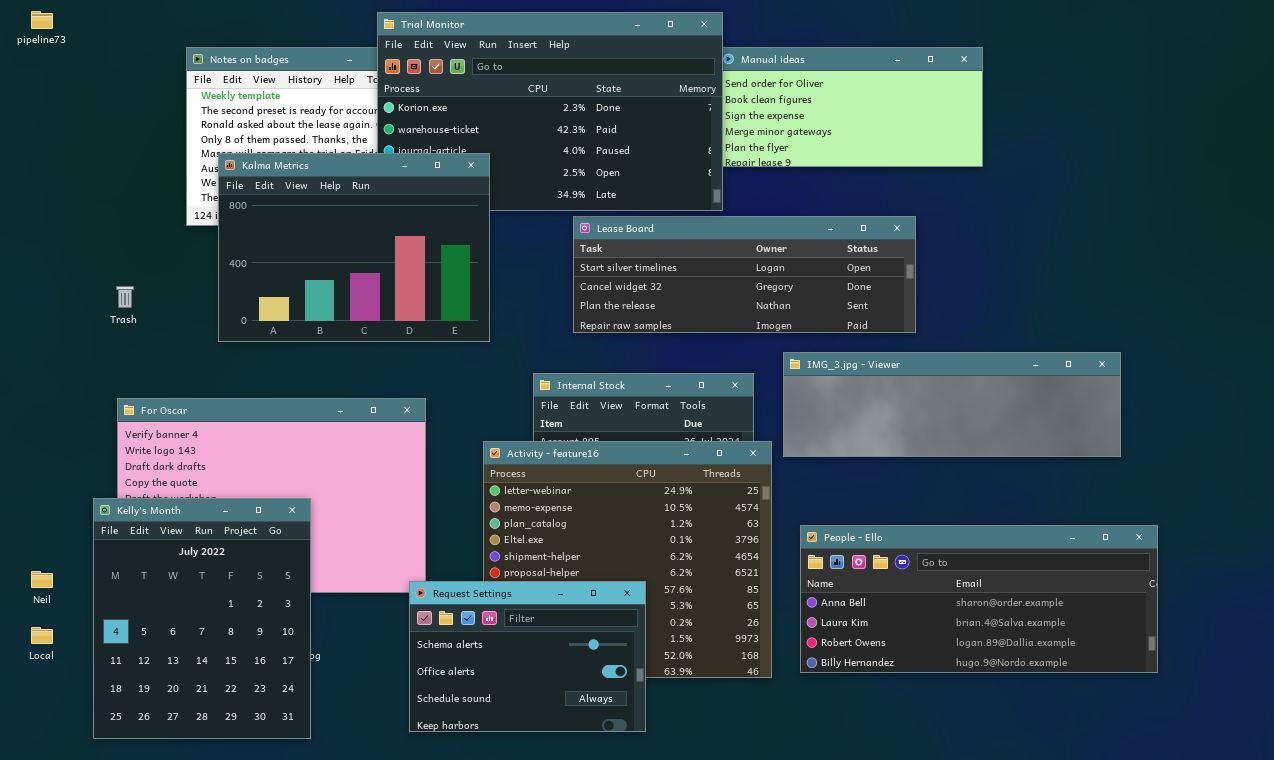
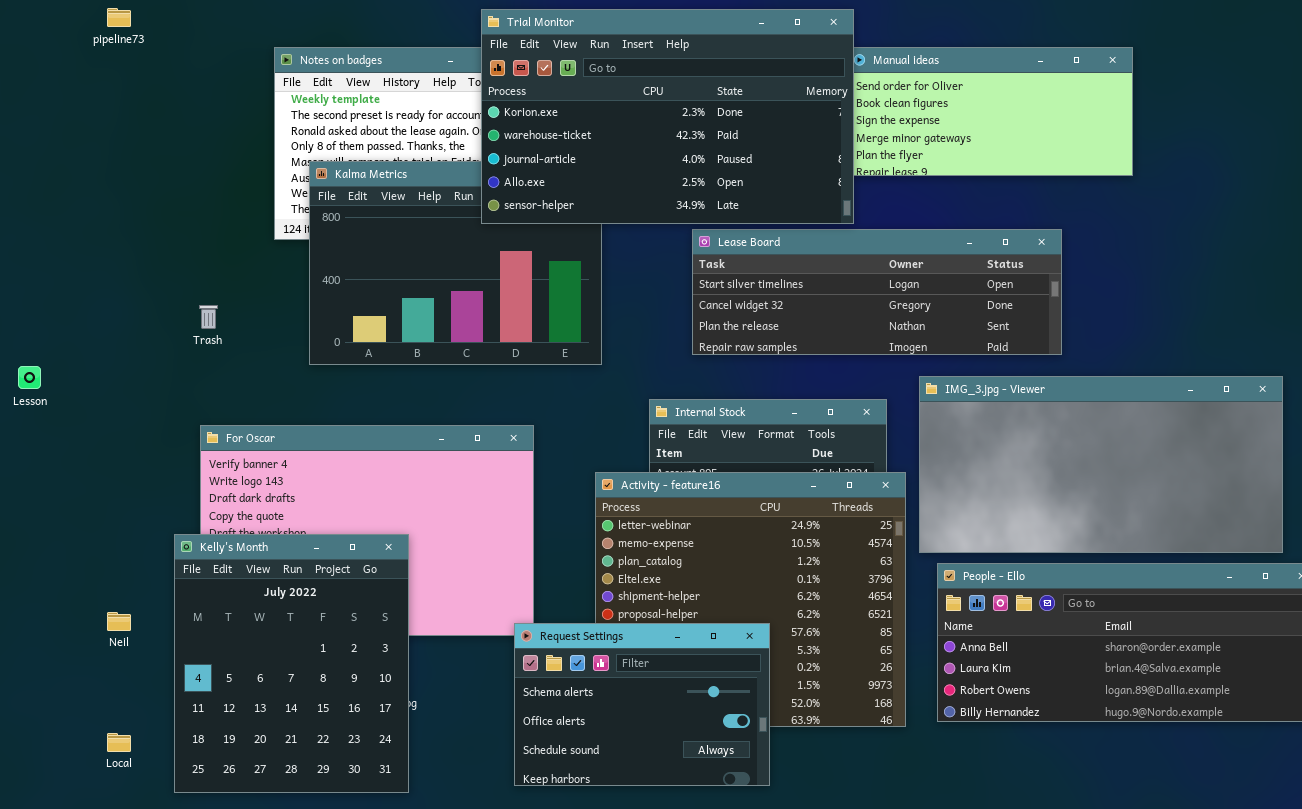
Trial Monitor: [377,12,723,211] -> [481,9,854,224], raised
IMG_3.jpg - Viewer: [783,352,1121,457] -> [919,376,1283,553], resized
Local: [31,627,53,644] -> [107,733,131,752], moved

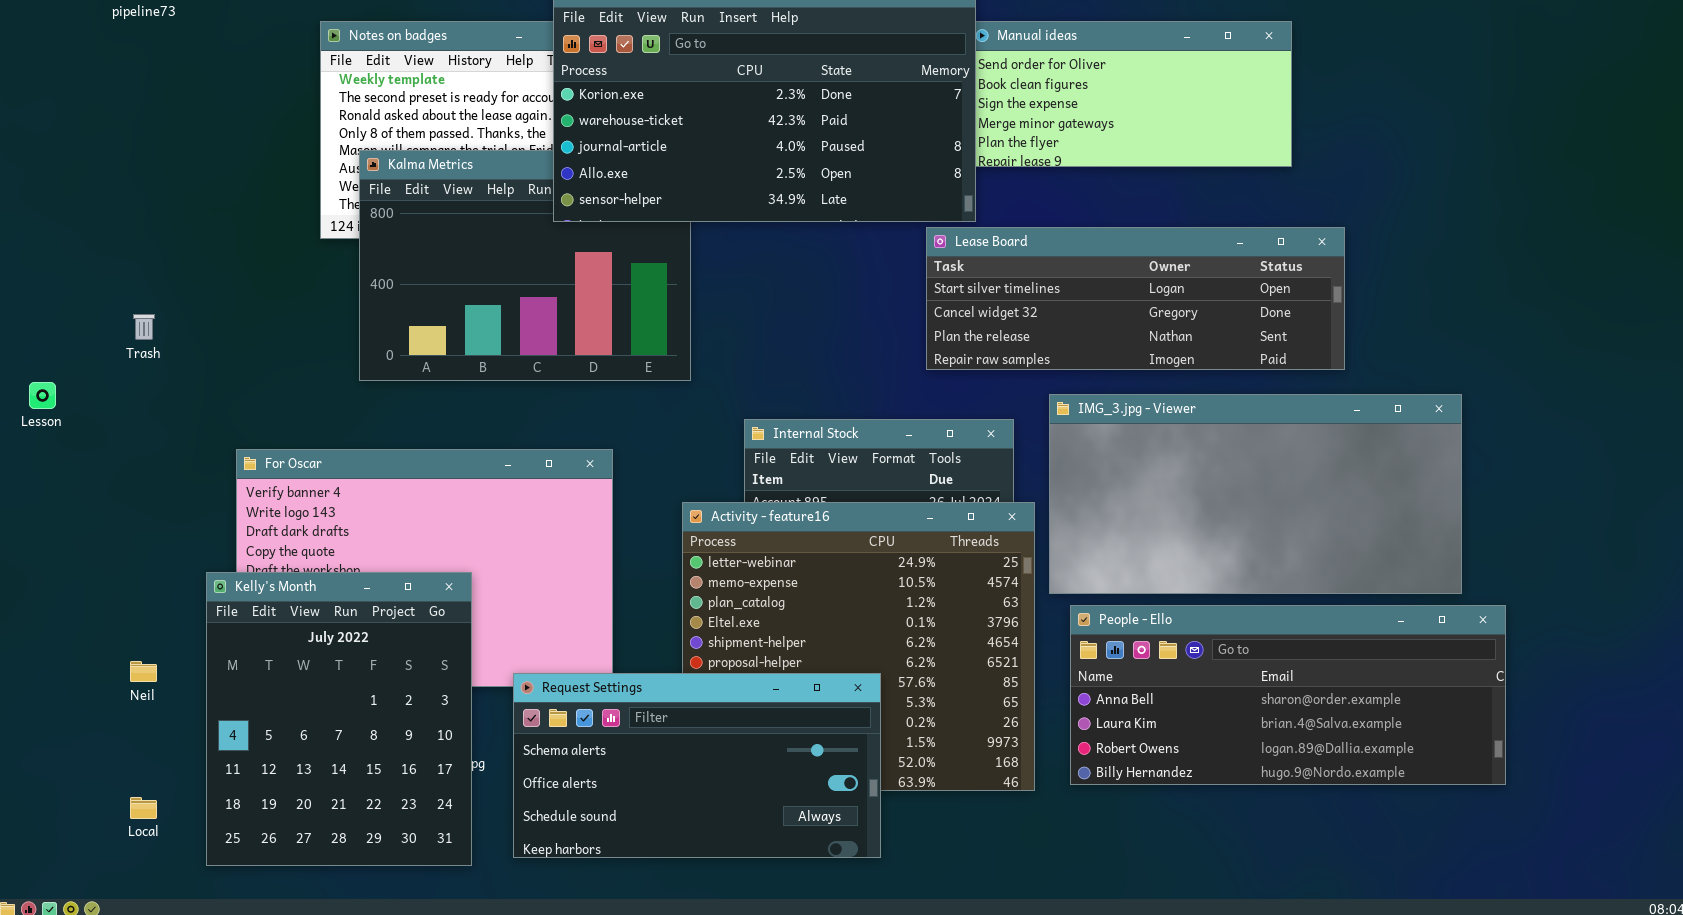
Lease Board: [692,229,1062,355] -> [926,227,1345,370], moved
Trash: [199,305,218,329] -> [133,314,155,340], moved
Request Settings: [514,623,770,786] -> [513,673,881,858], resized

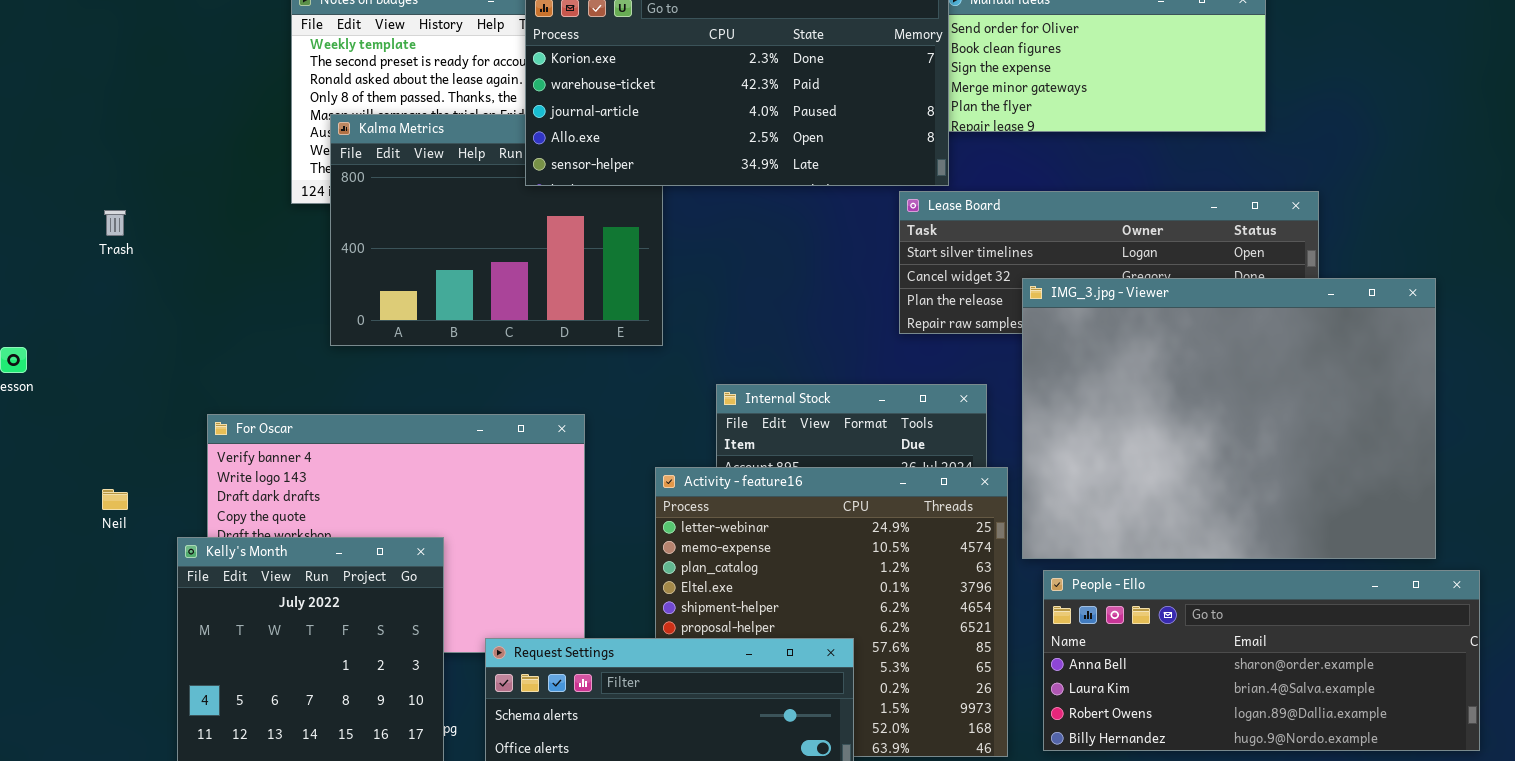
Trash: [133,314,155,340] -> [104,210,126,236], moved
IMG_3.jpg - Viewer: [1049,394,1462,594] -> [1022,278,1436,559], resized
Neil: [130,661,157,682] -> [102,489,128,510], moved

